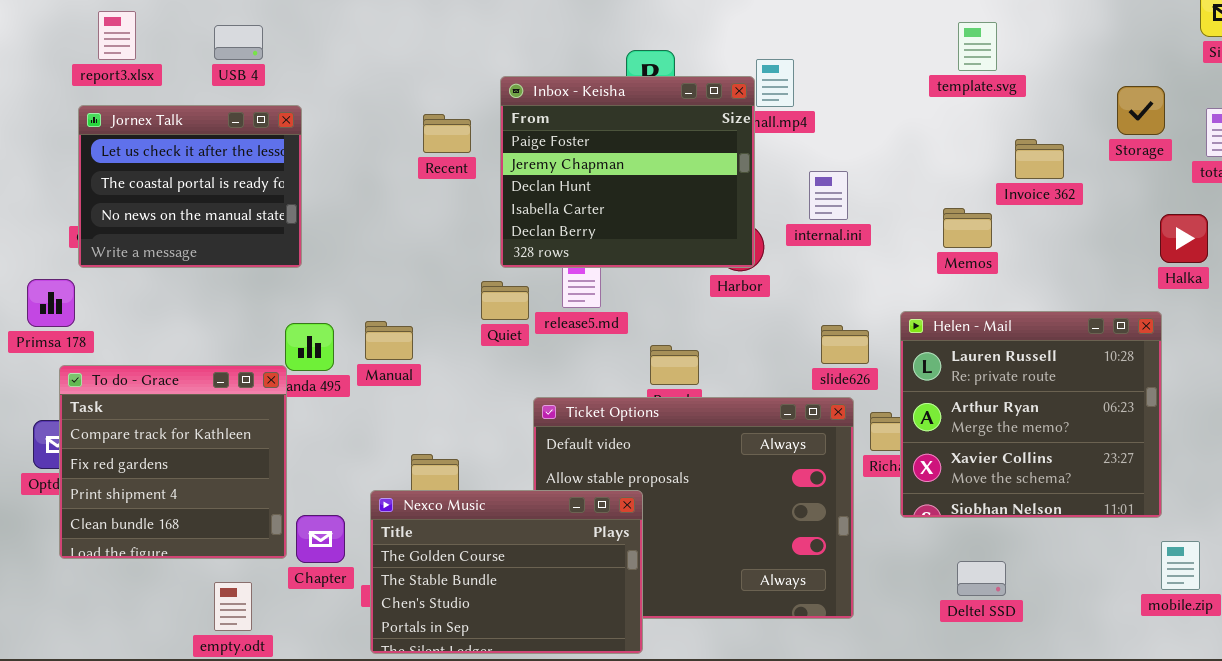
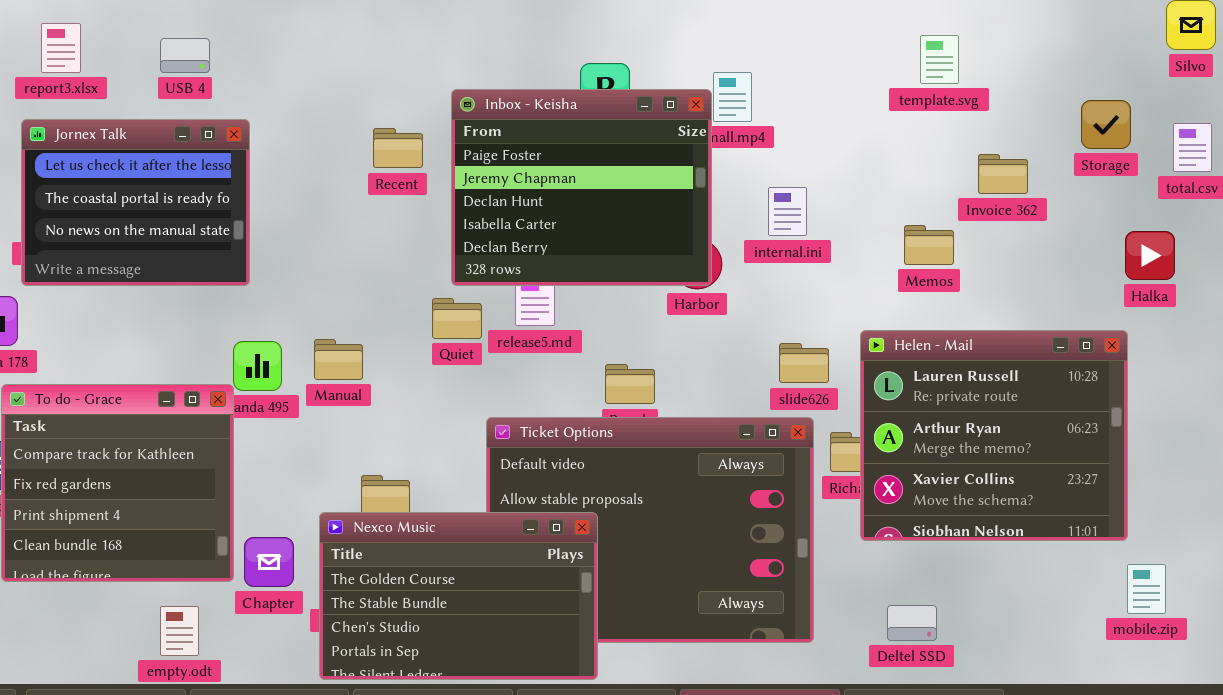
Deltel SSD: [957,561,1006,596] -> [887,605,937,641], moved

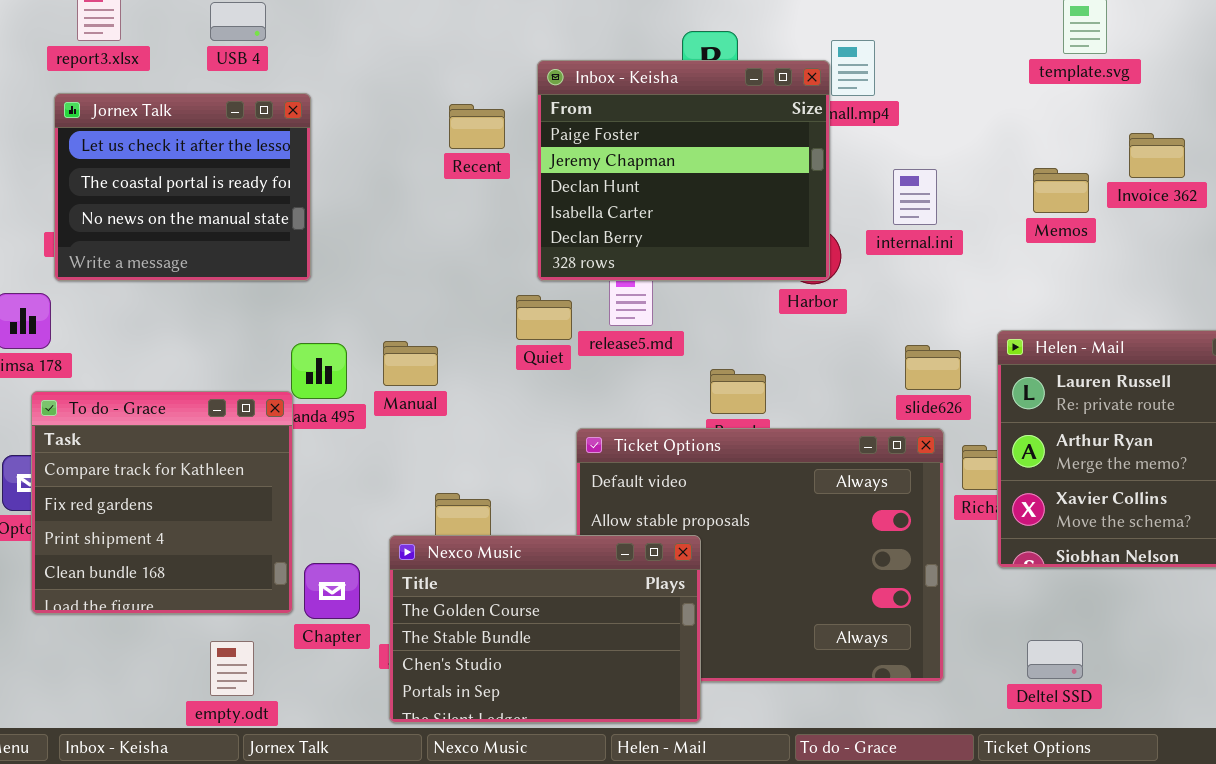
Memos: [904,225,954,265] -> [1033,168,1089,213], moved

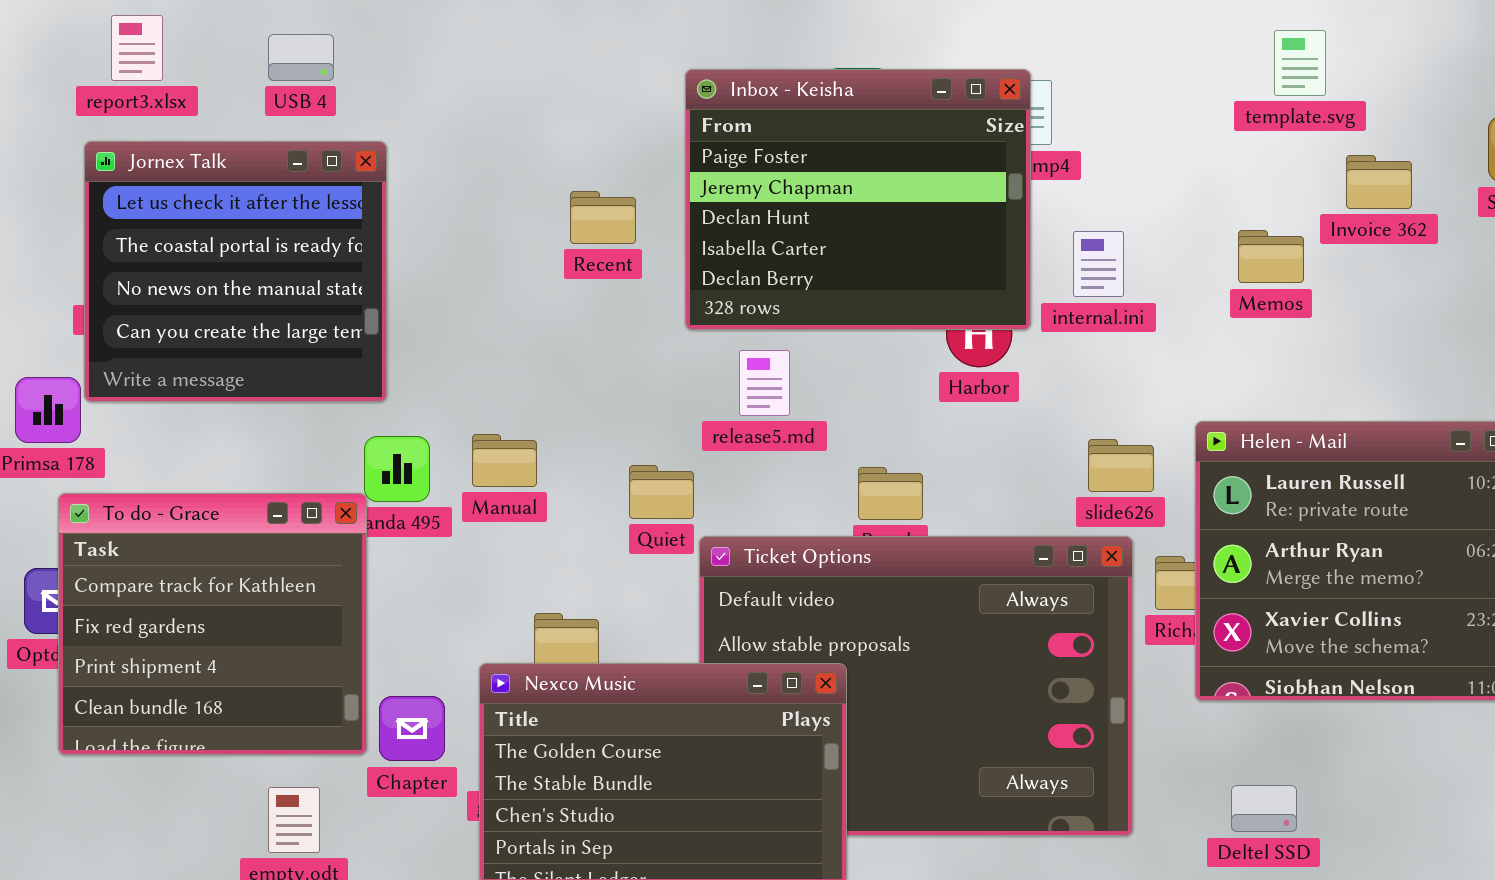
Inbox - Keisha: [537,60,830,281] -> [685,69,1031,330], moved
Jornex Talk: [54,93,311,281] -> [84,141,387,402], resized
Recent: [449,104,505,149] -> [570,191,636,244], moved
Invoice 362: [1129,133,1185,178] -> [1346,155,1412,209], moved
Quiet: [516,295,572,340] -> [629,465,694,519], moved

